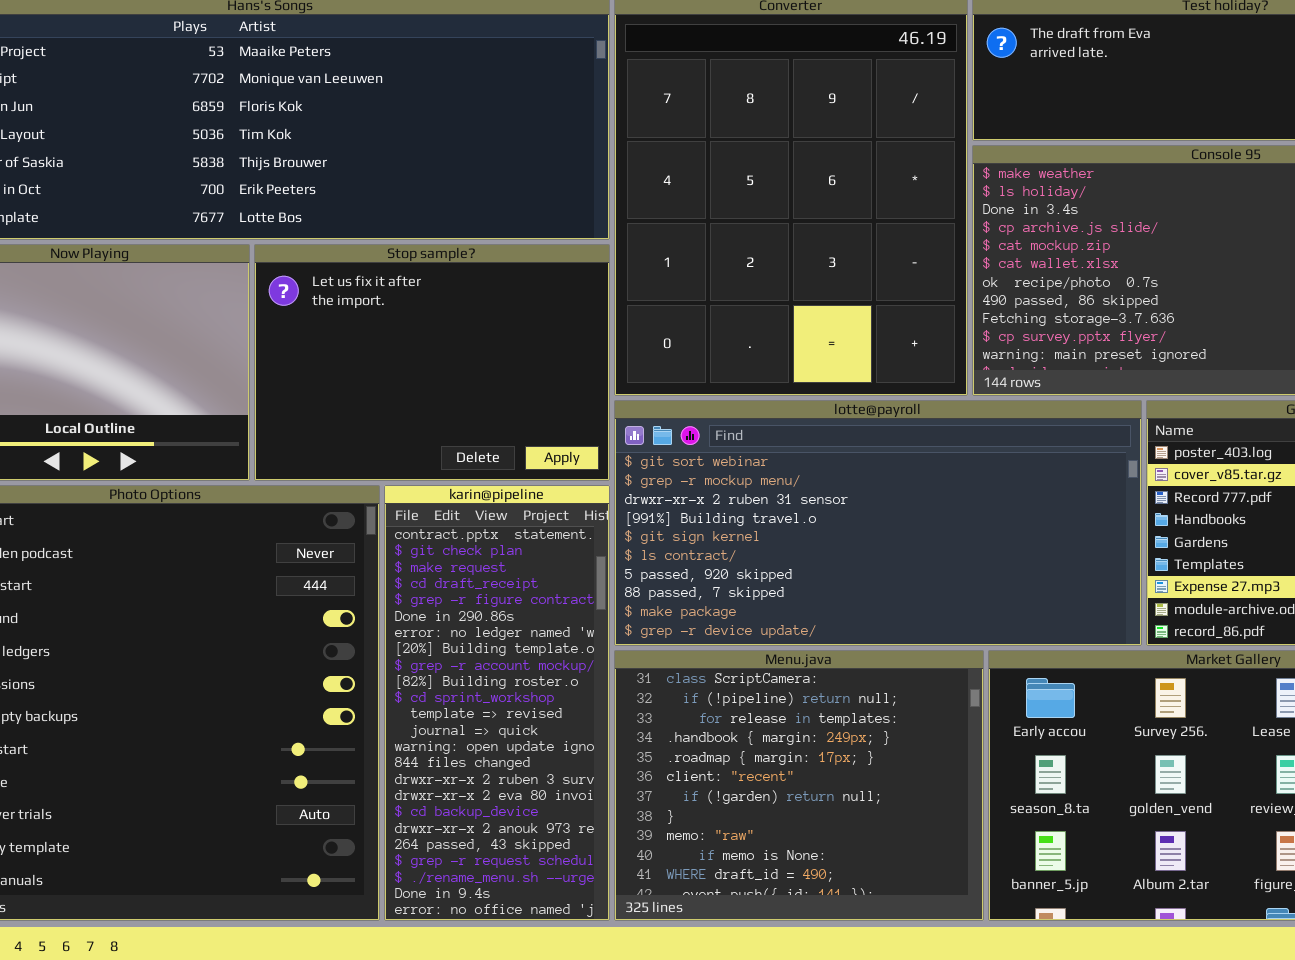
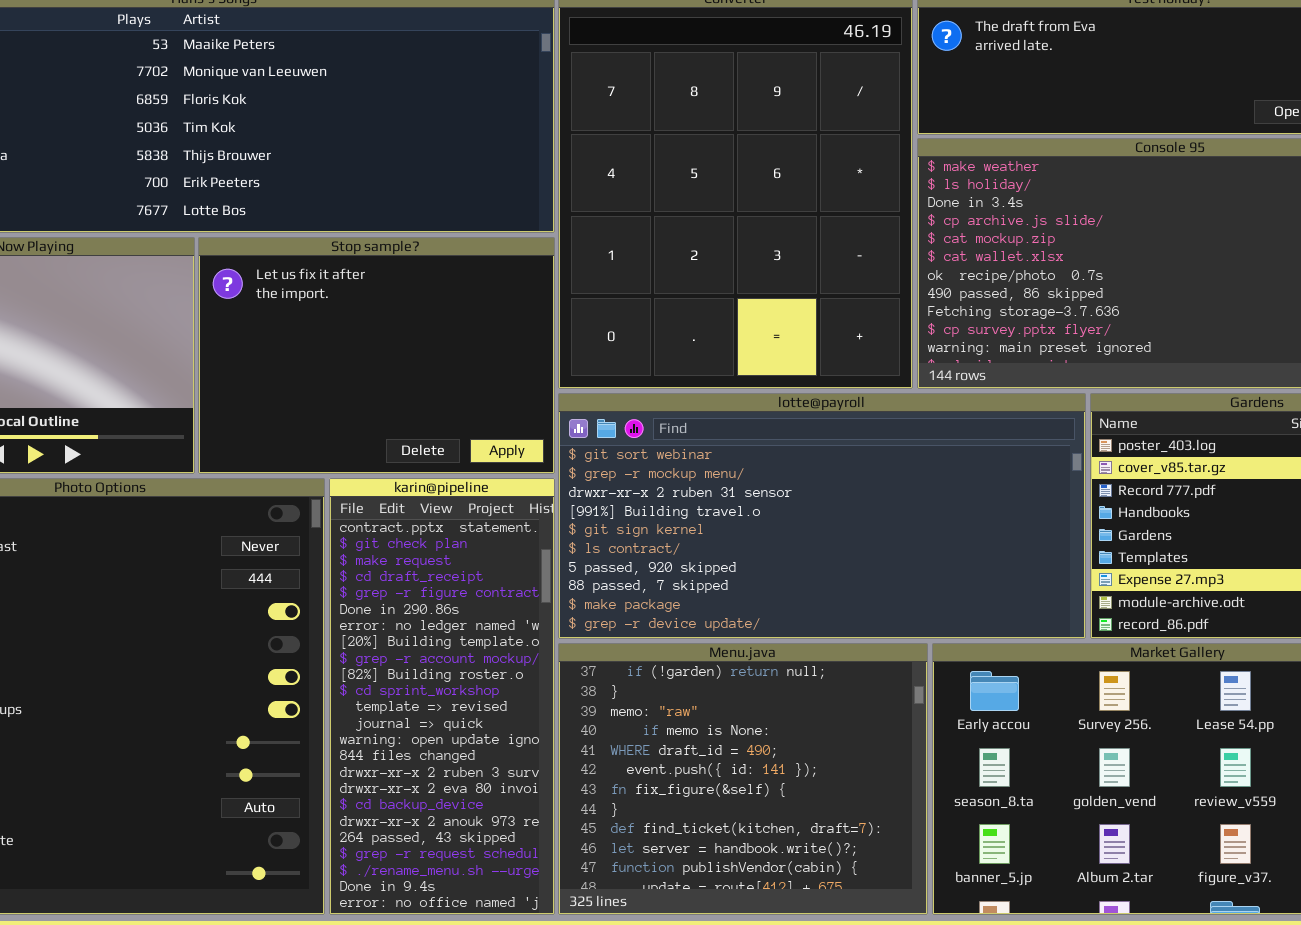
Menu.java: [614,650,984,921] -> [558,643,928,915], scrolled down 6 rows

